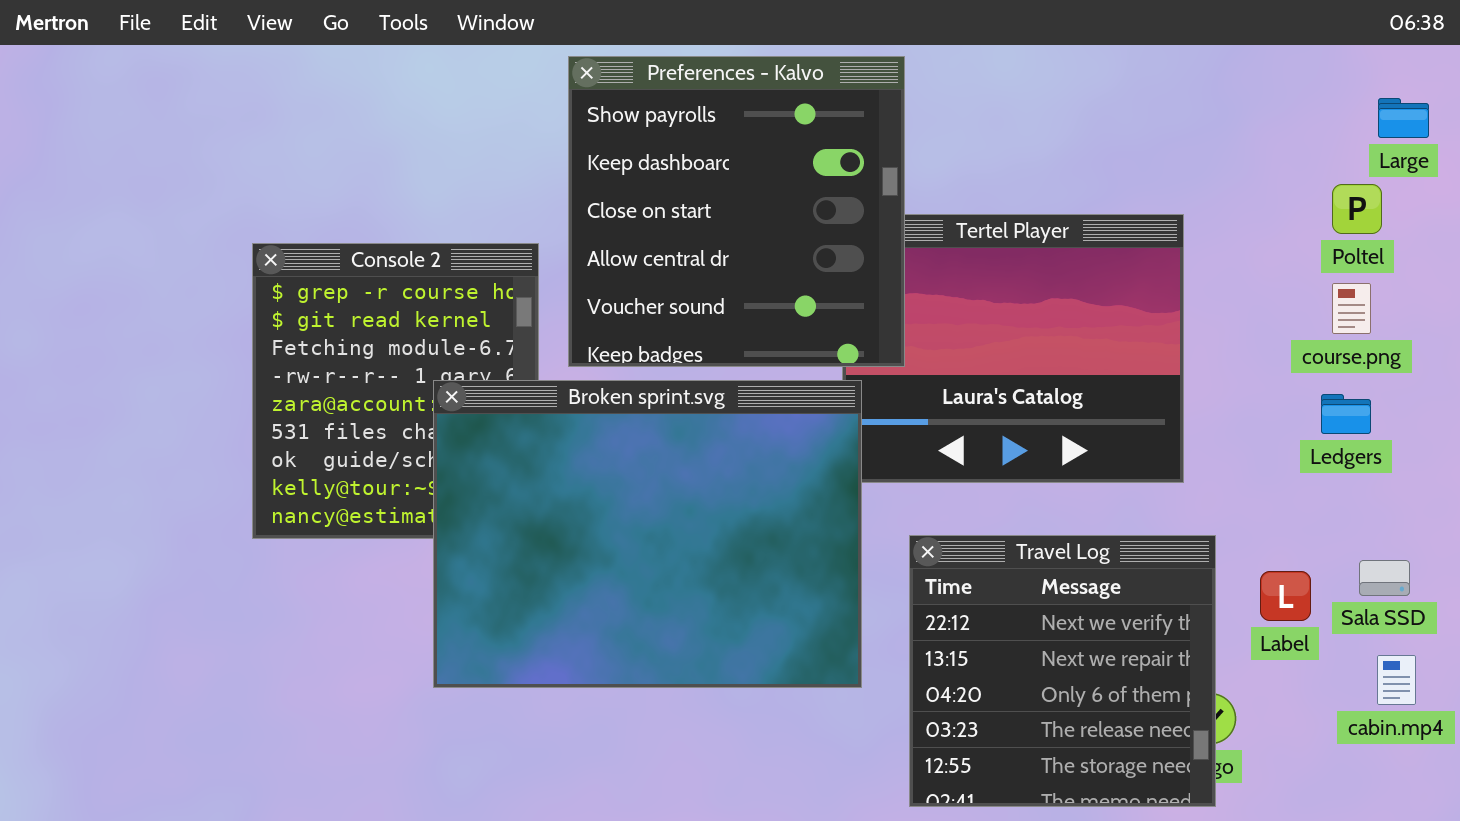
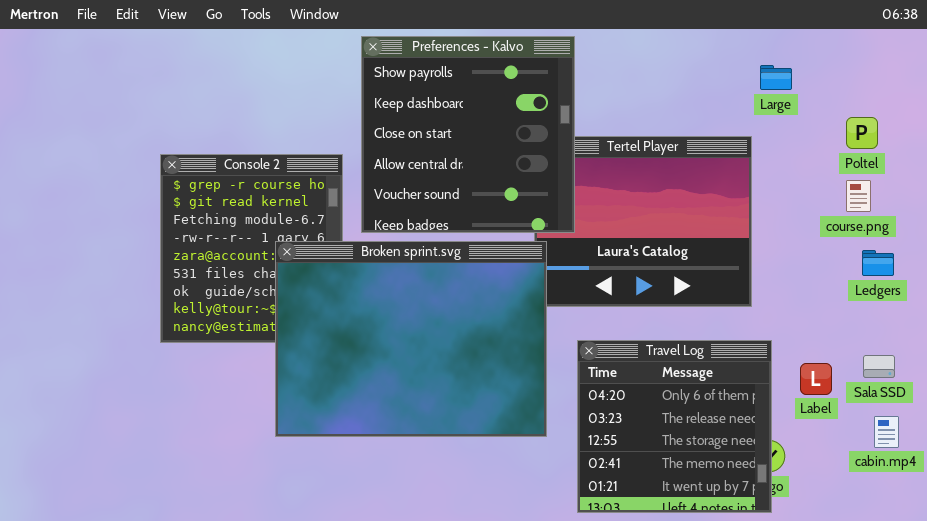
Large: [1378,98,1429,138] -> [760,65,792,90], moved
Ledgers: [1321,394,1371,434] -> [862,250,894,276], moved
Travel Log: [909,535,1216,807] -> [577,340,772,513], scrolled down 2 rows

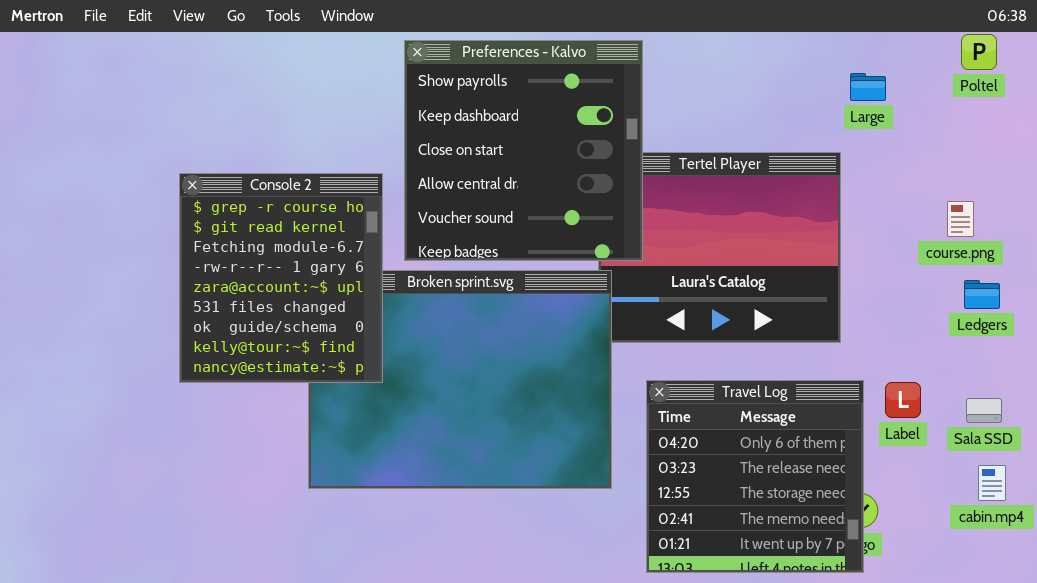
Poltel: [846,117,878,149] -> [961,34,997,70], moved
Console 2: [160,154,343,343] -> [179,173,383,383], raised
Label: [800,363,832,395] -> [885,382,921,418], moved

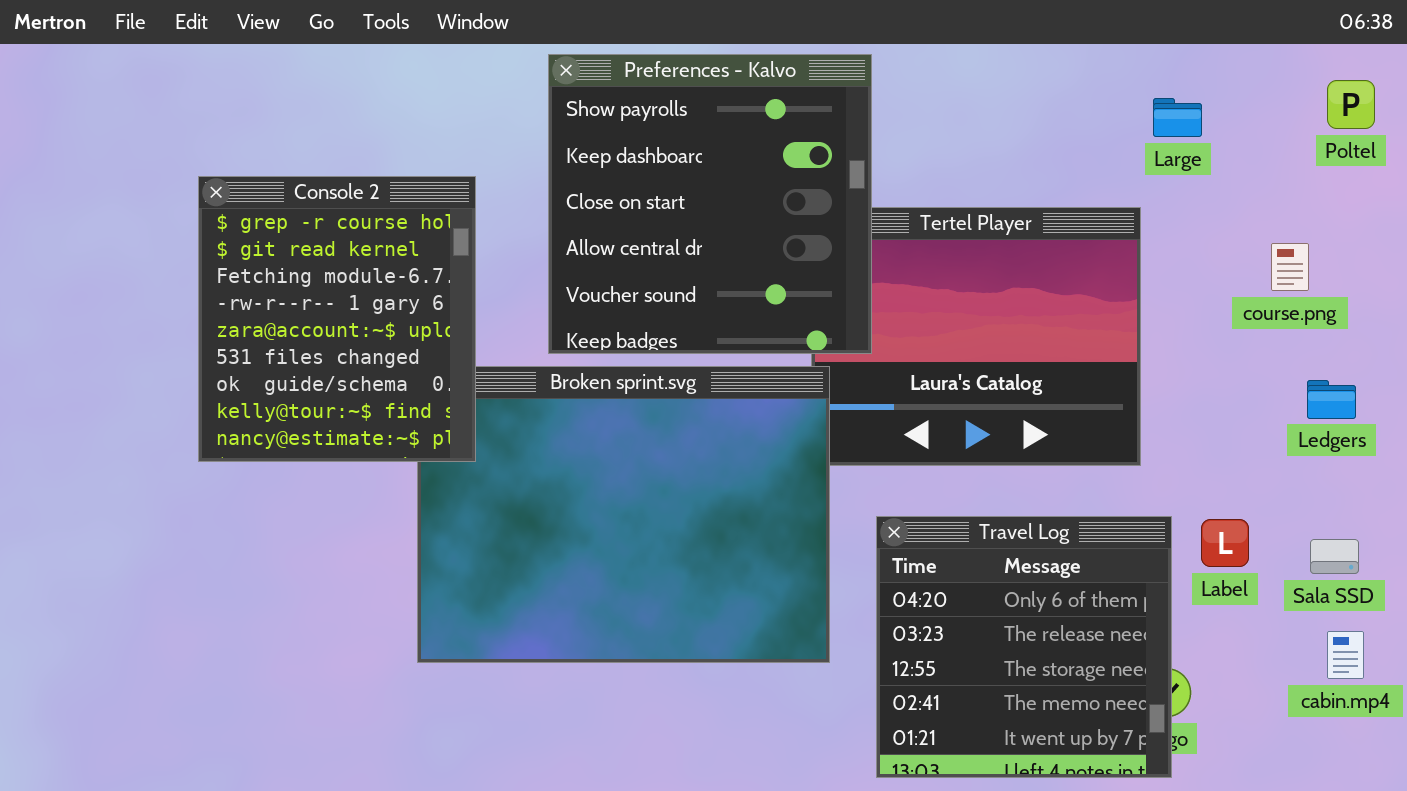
Poltel: [961,34,997,70] -> [1327,80,1375,129], moved
Console 2: [179,173,383,383] -> [198,176,476,462], moved
course.png: [947,201,974,237] -> [1271,243,1309,291], moved

